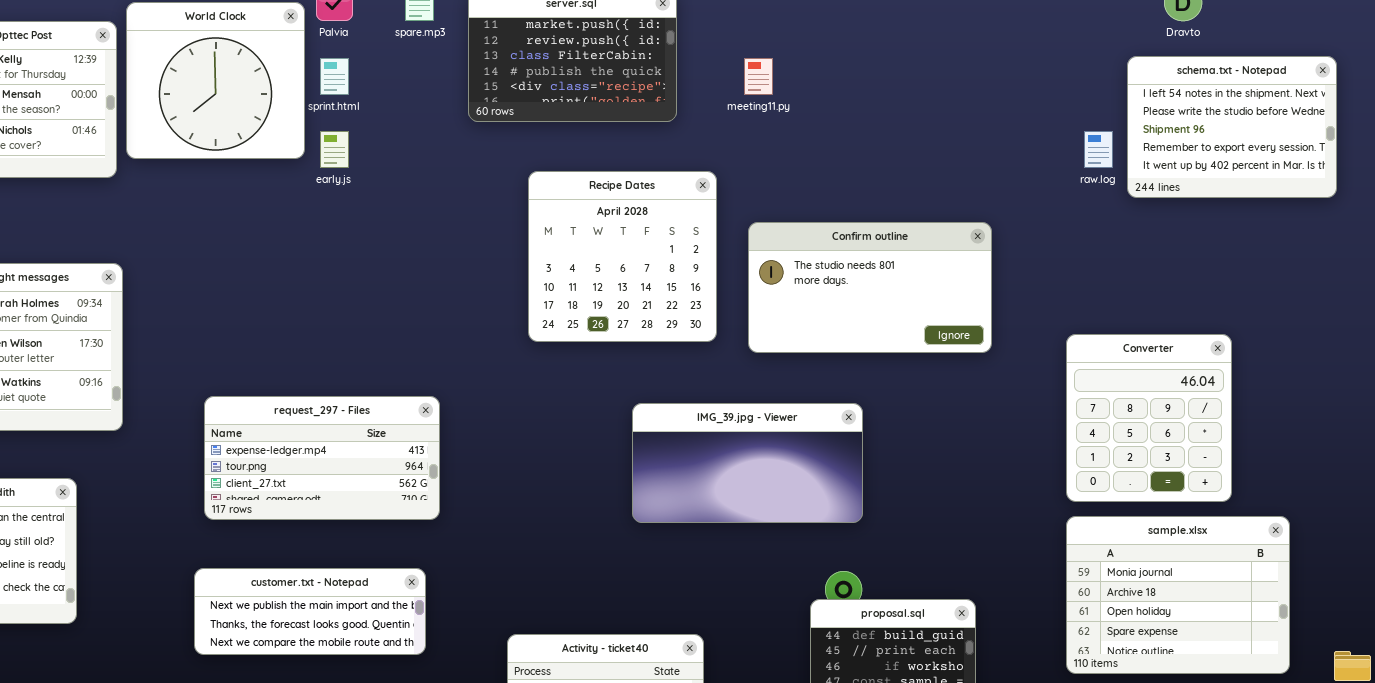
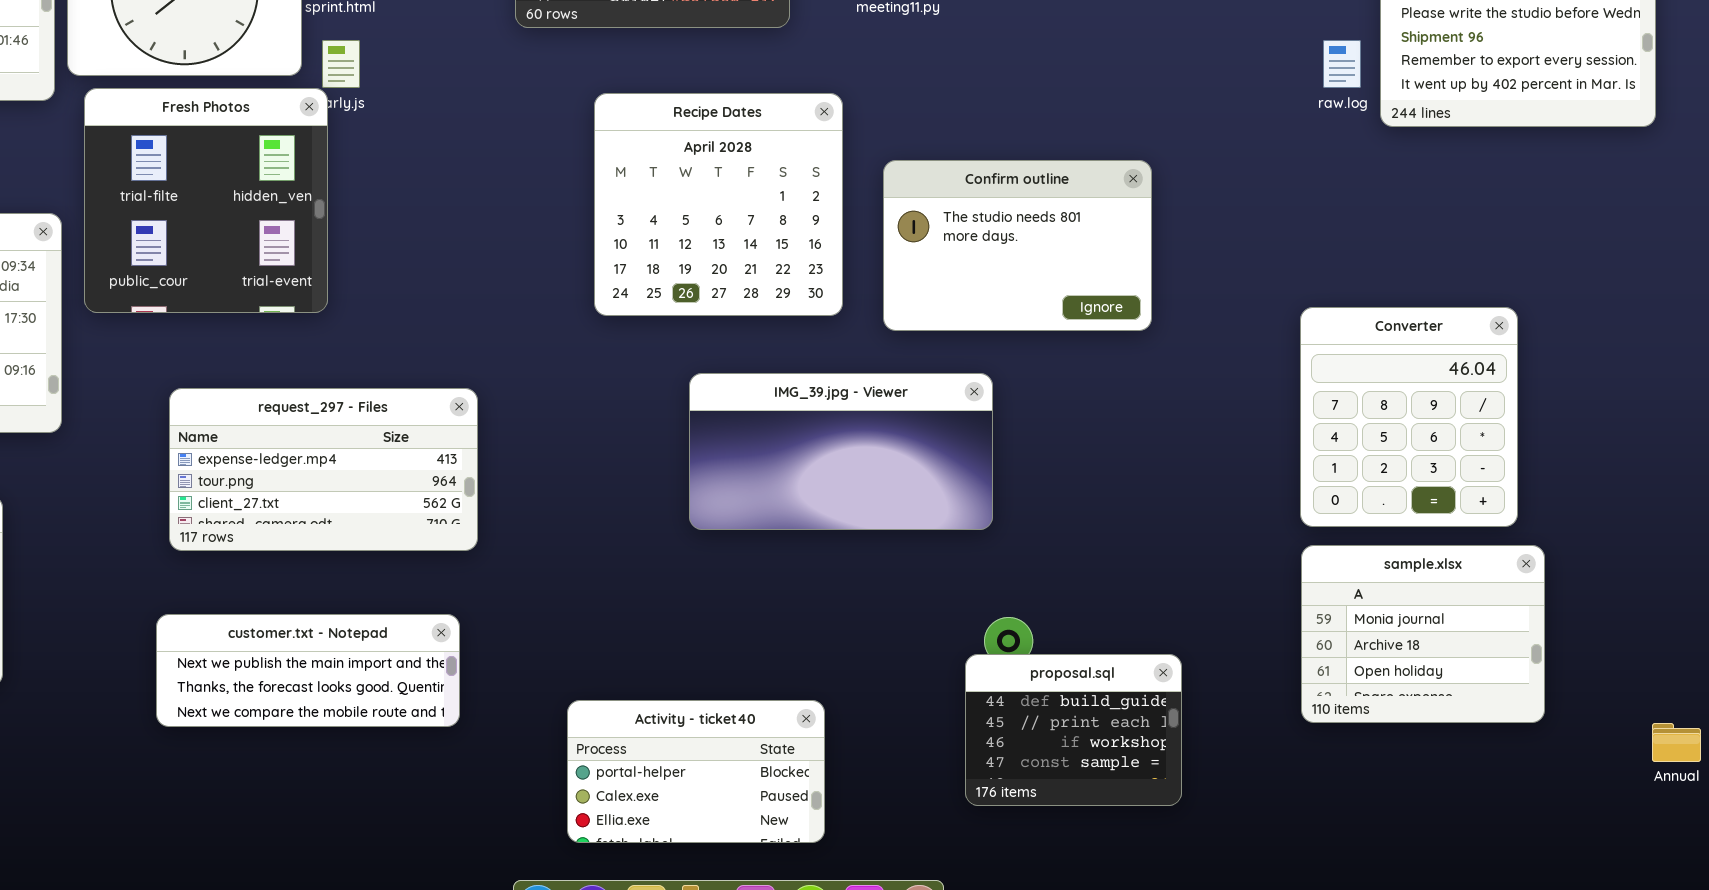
Fresh Photos: none -> [84,88,328,313], opened
Confirm outline: [748,222,992,353] -> [883,160,1152,331], resized
IMG_39.jpg - Viewer: [632,403,863,523] -> [689,373,993,530], moved
sample.xlsx: [1066,516,1290,674] -> [1301,545,1545,723], resized

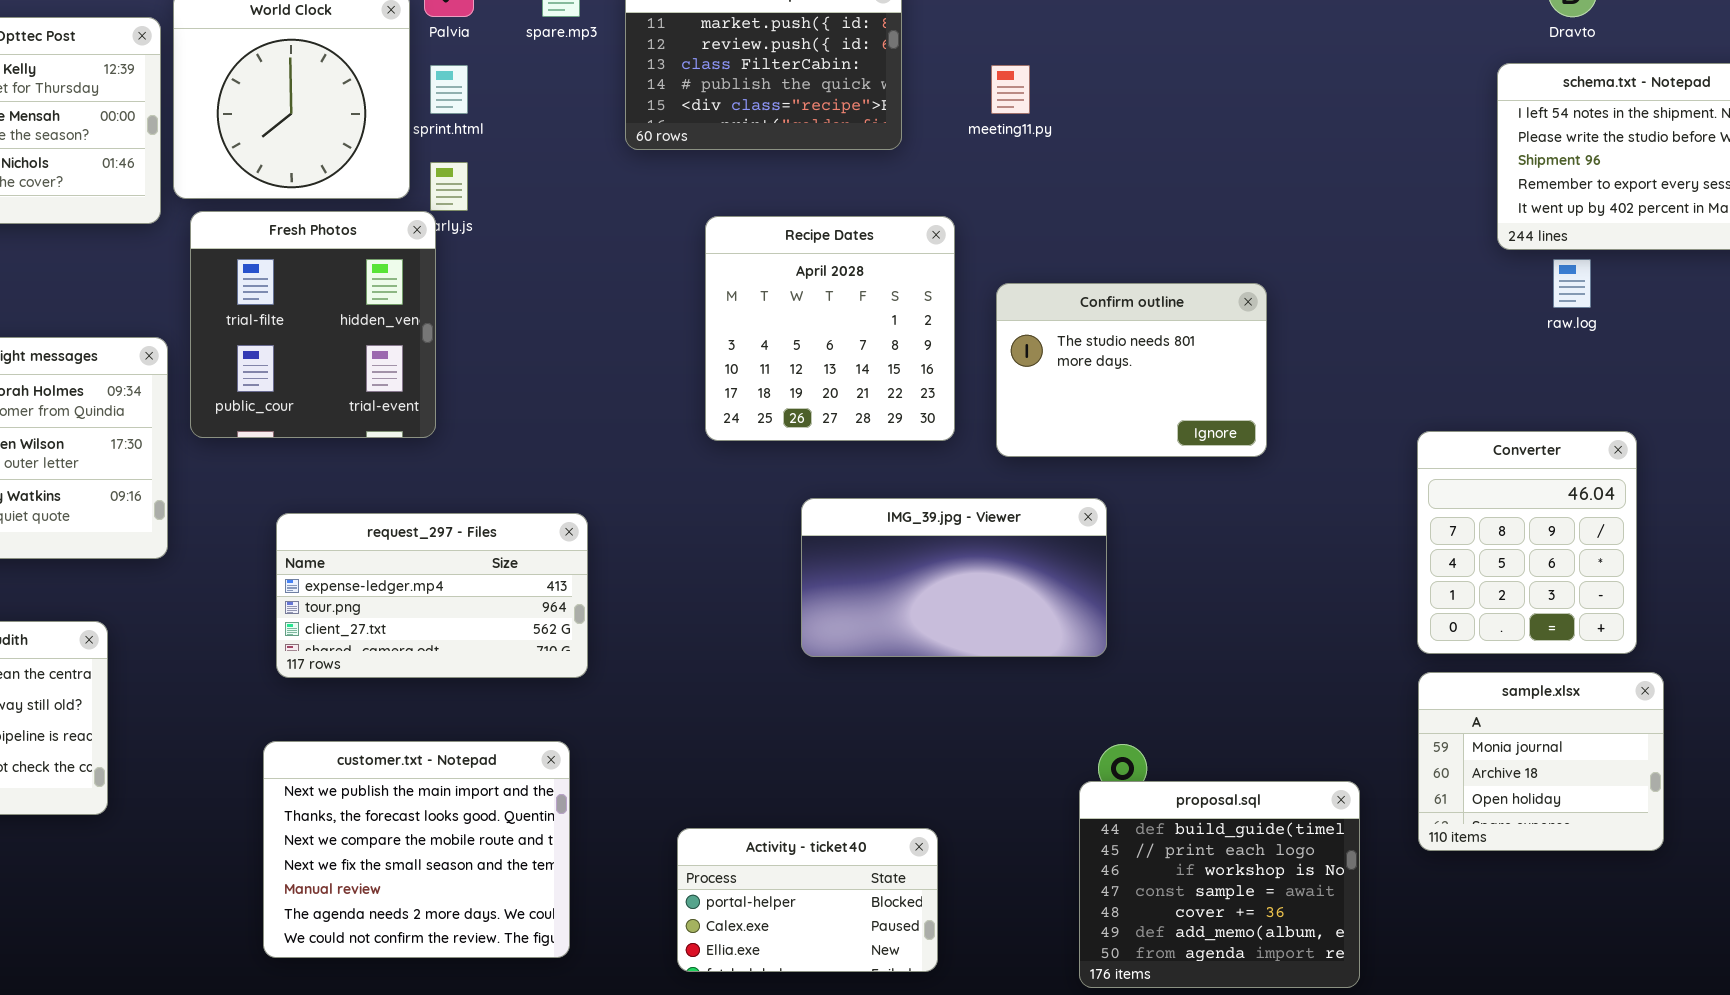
raw.log: [1323,40,1361,88] -> [1553,259,1591,308], moved
customer.txt - Notepad: [156,614,460,727] -> [263,741,570,958], resized
proposal.sql: [965,654,1182,806] -> [1079,781,1360,988], resized

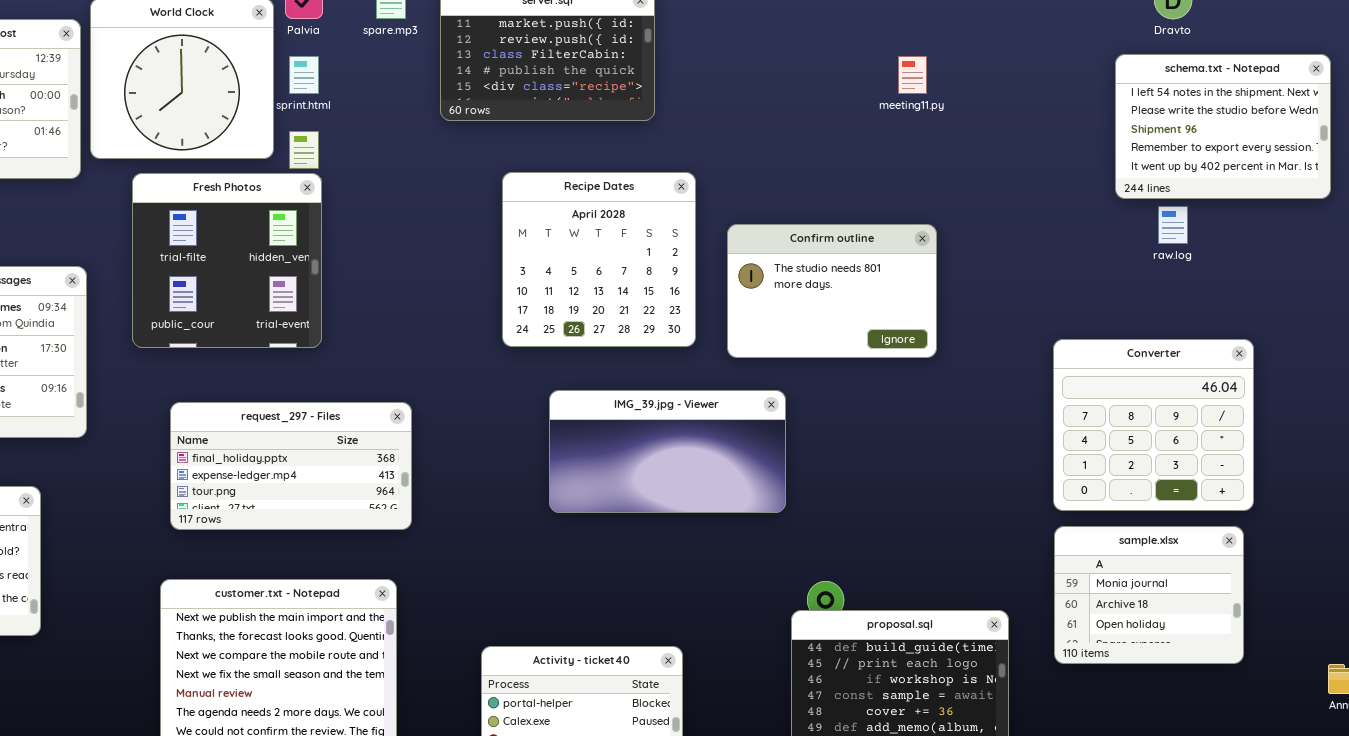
meeting11.py: [991,65,1030,114] -> [898,56,927,94], moved
Fresh Photos: [190,211,436,438] -> [132,173,322,348], moved
Converter: [1417,431,1637,654] -> [1053,339,1254,511], resized
IMG_39.jpg - Viewer: [801,498,1107,657] -> [549,390,786,513], moved
request_297 - Files: [276,513,588,678] -> [170,402,412,530], scrolled up 1 row

